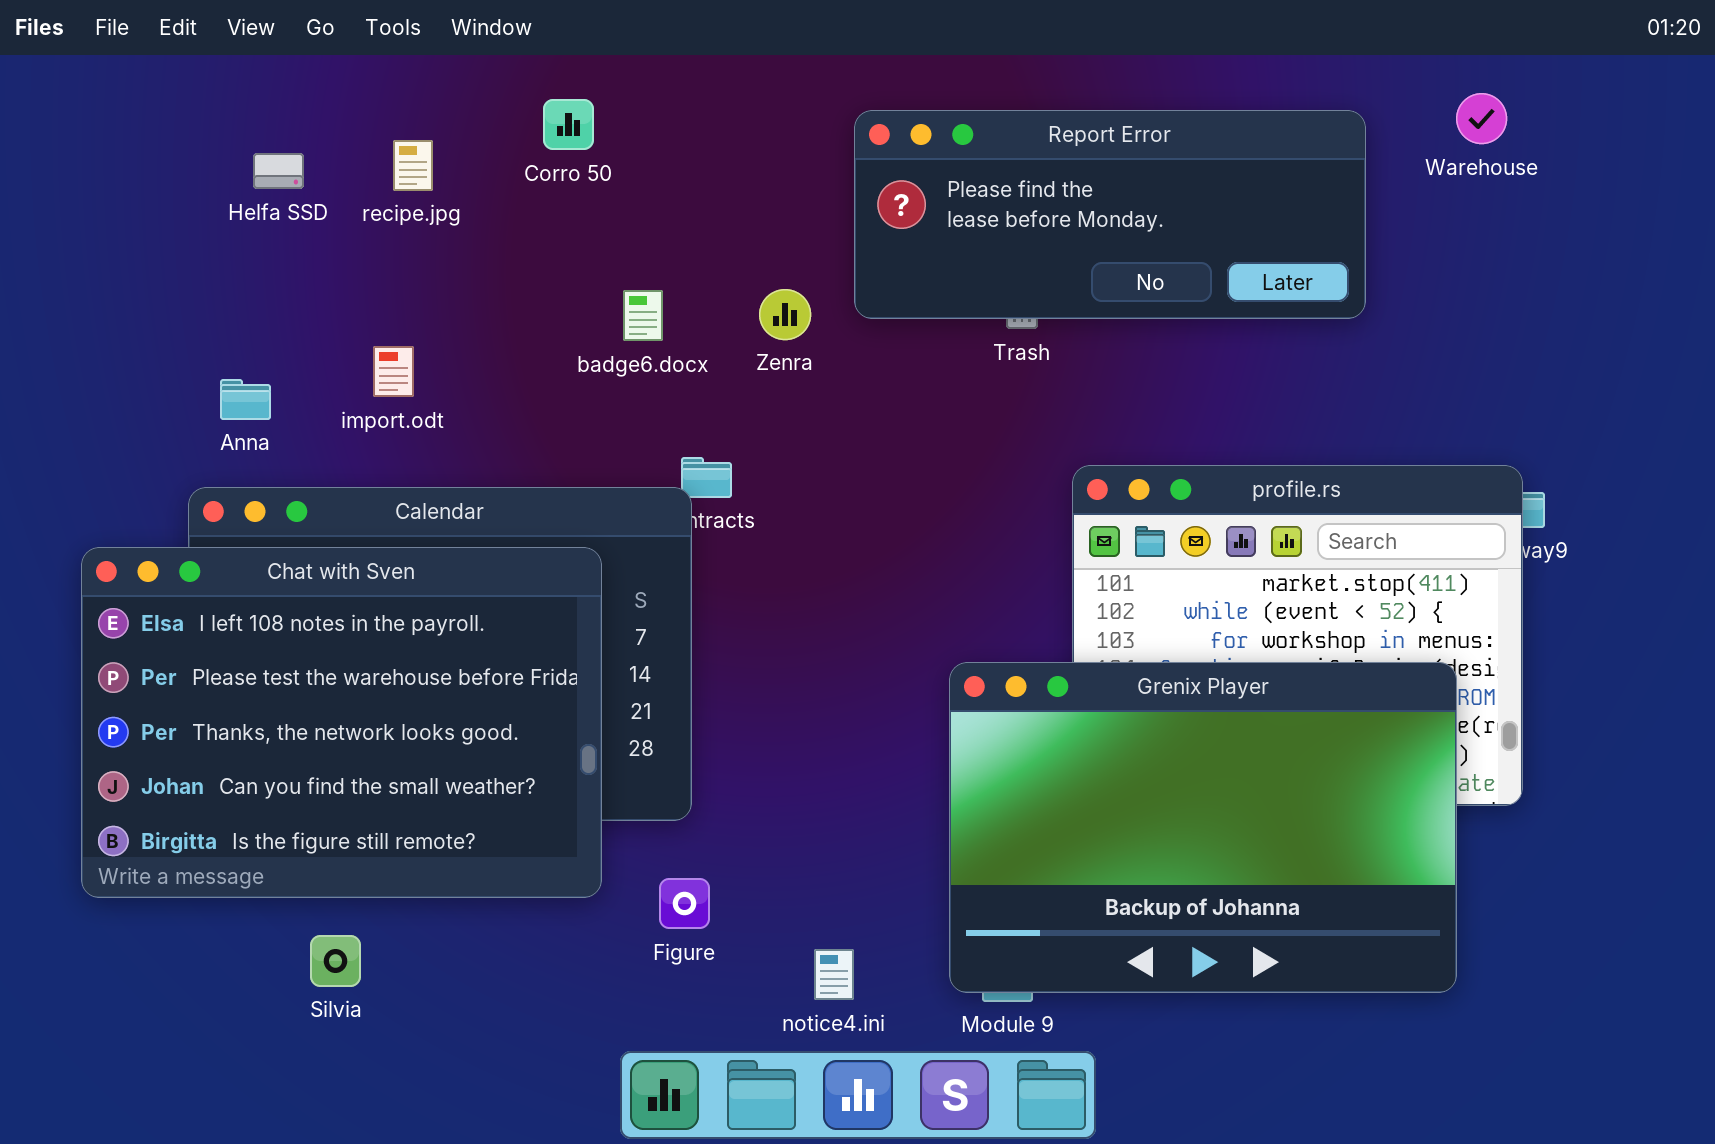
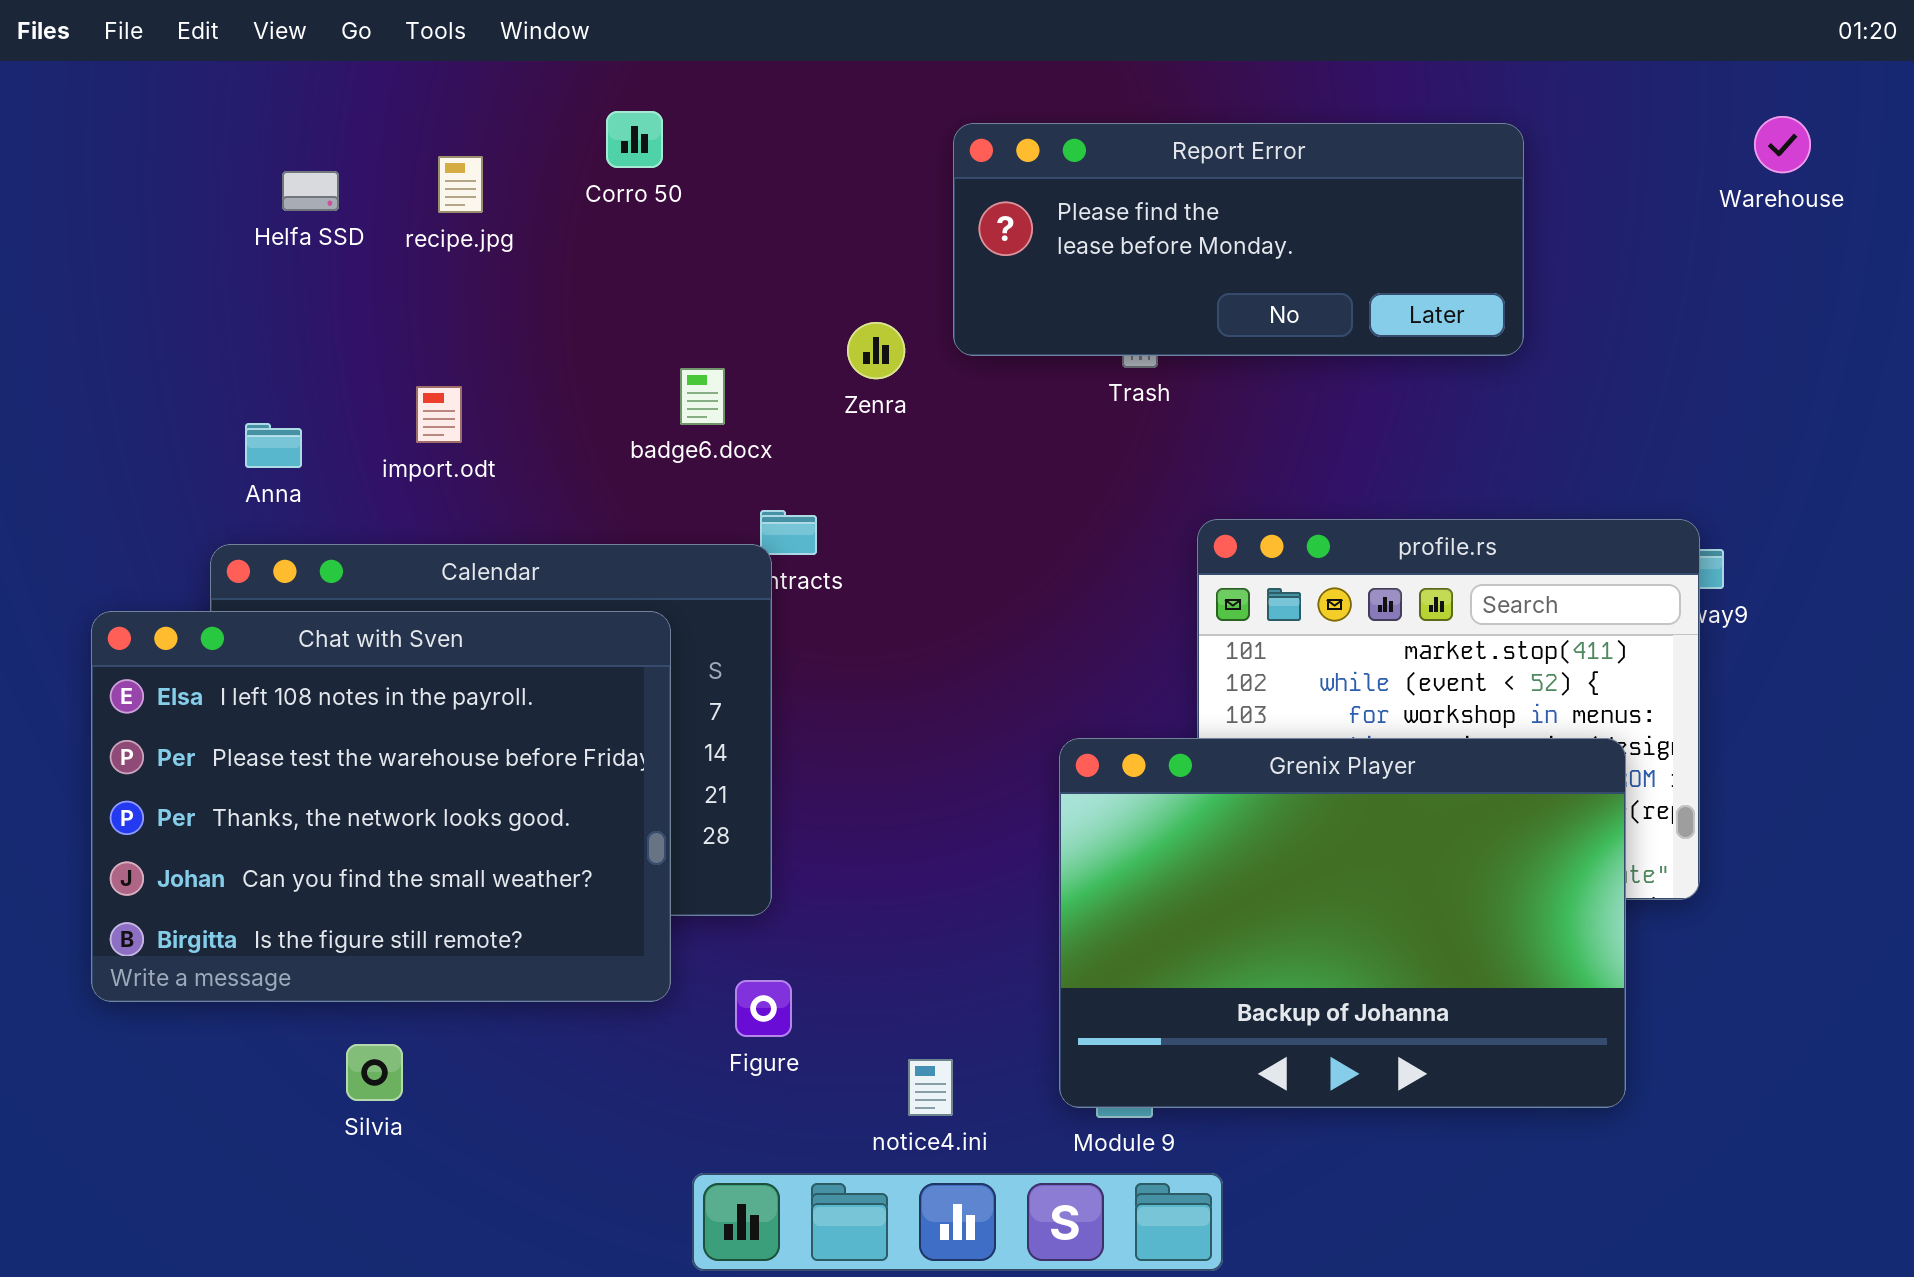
Warehouse: [1456,93,1507,144] -> [1754,116,1811,173], moved
badge6.docx: [623,290,663,341] -> [680,368,725,425], moved

